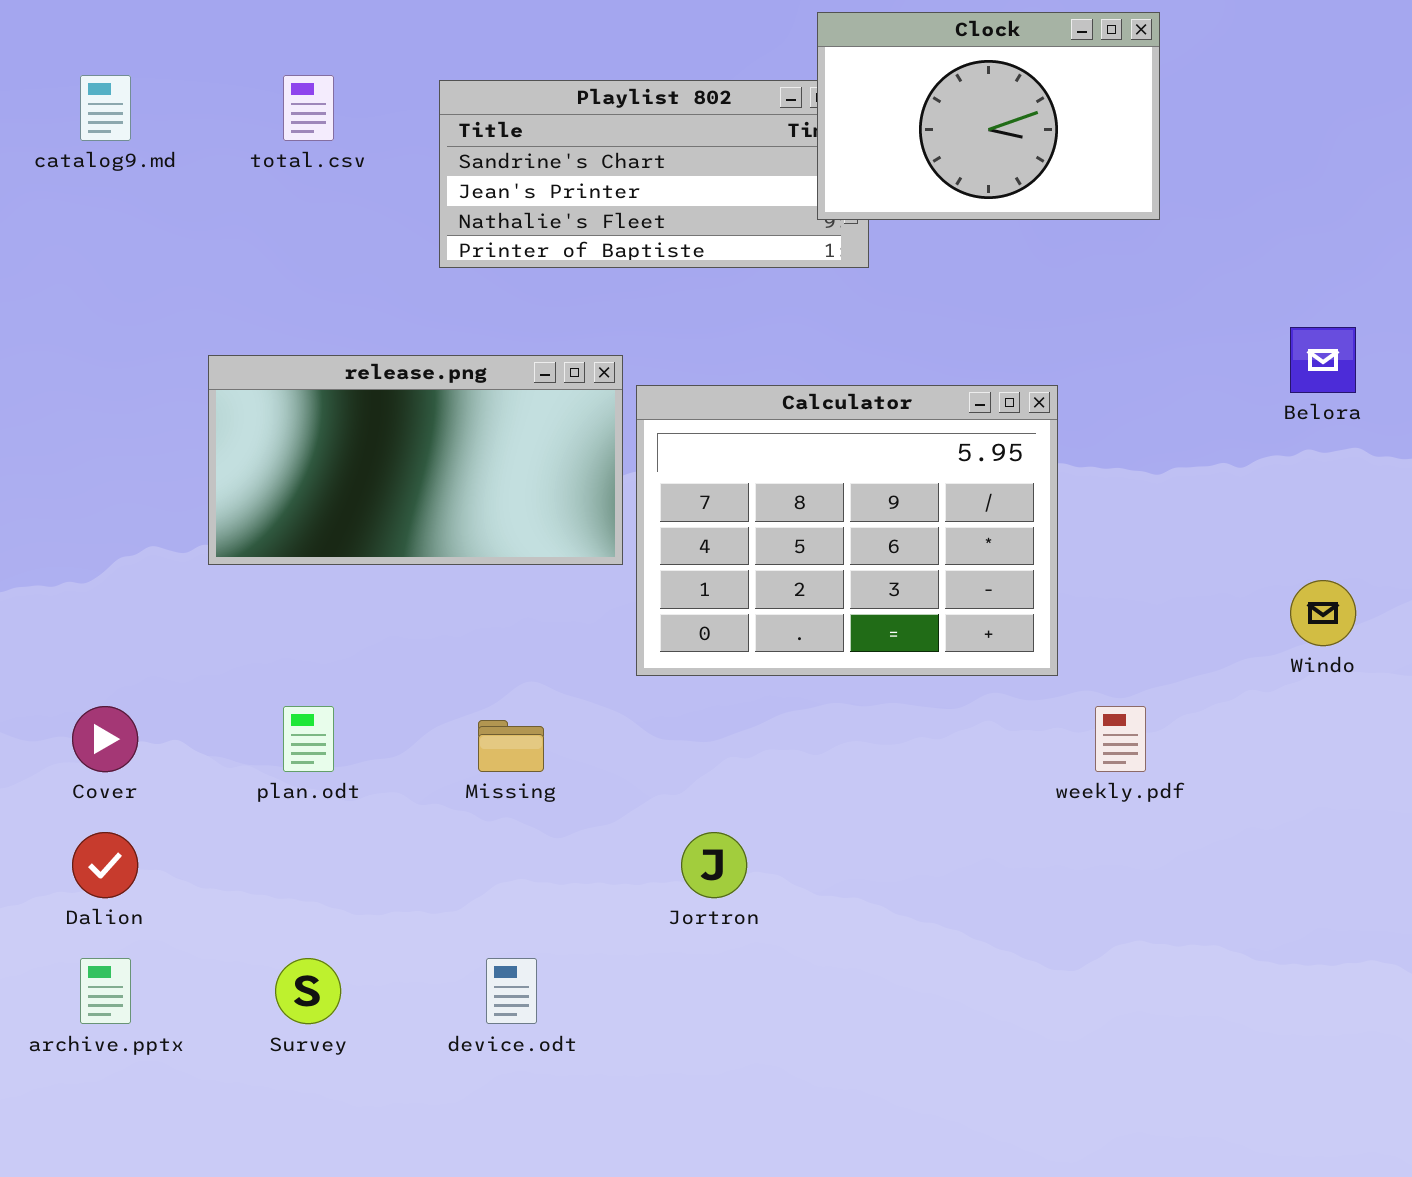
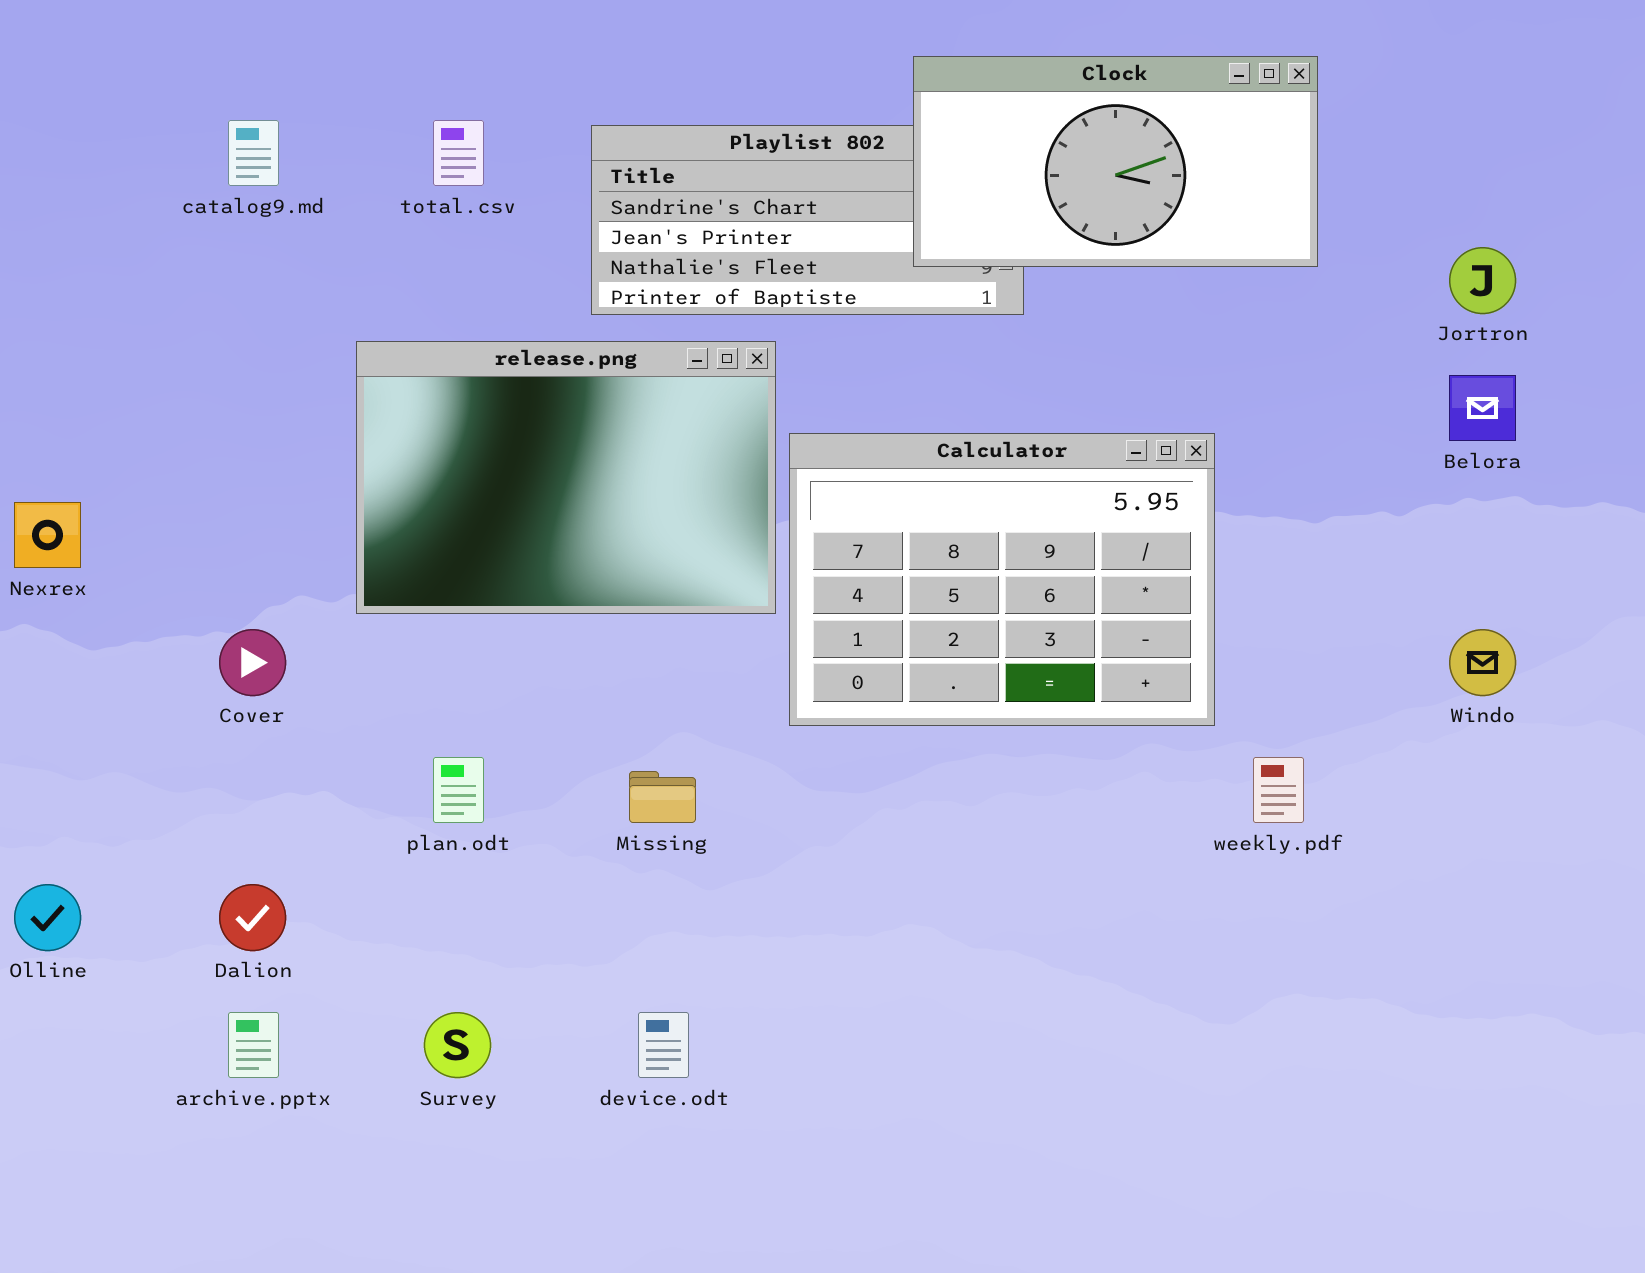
Clock: [817,12,1160,220] -> [913,56,1318,267], resized
release.png: [208,355,623,565] -> [356,341,776,614], resized
Cover: [72,706,138,772] -> [219,629,286,696], moved
Jortron: [681,832,747,898] -> [1449,247,1516,314], moved

